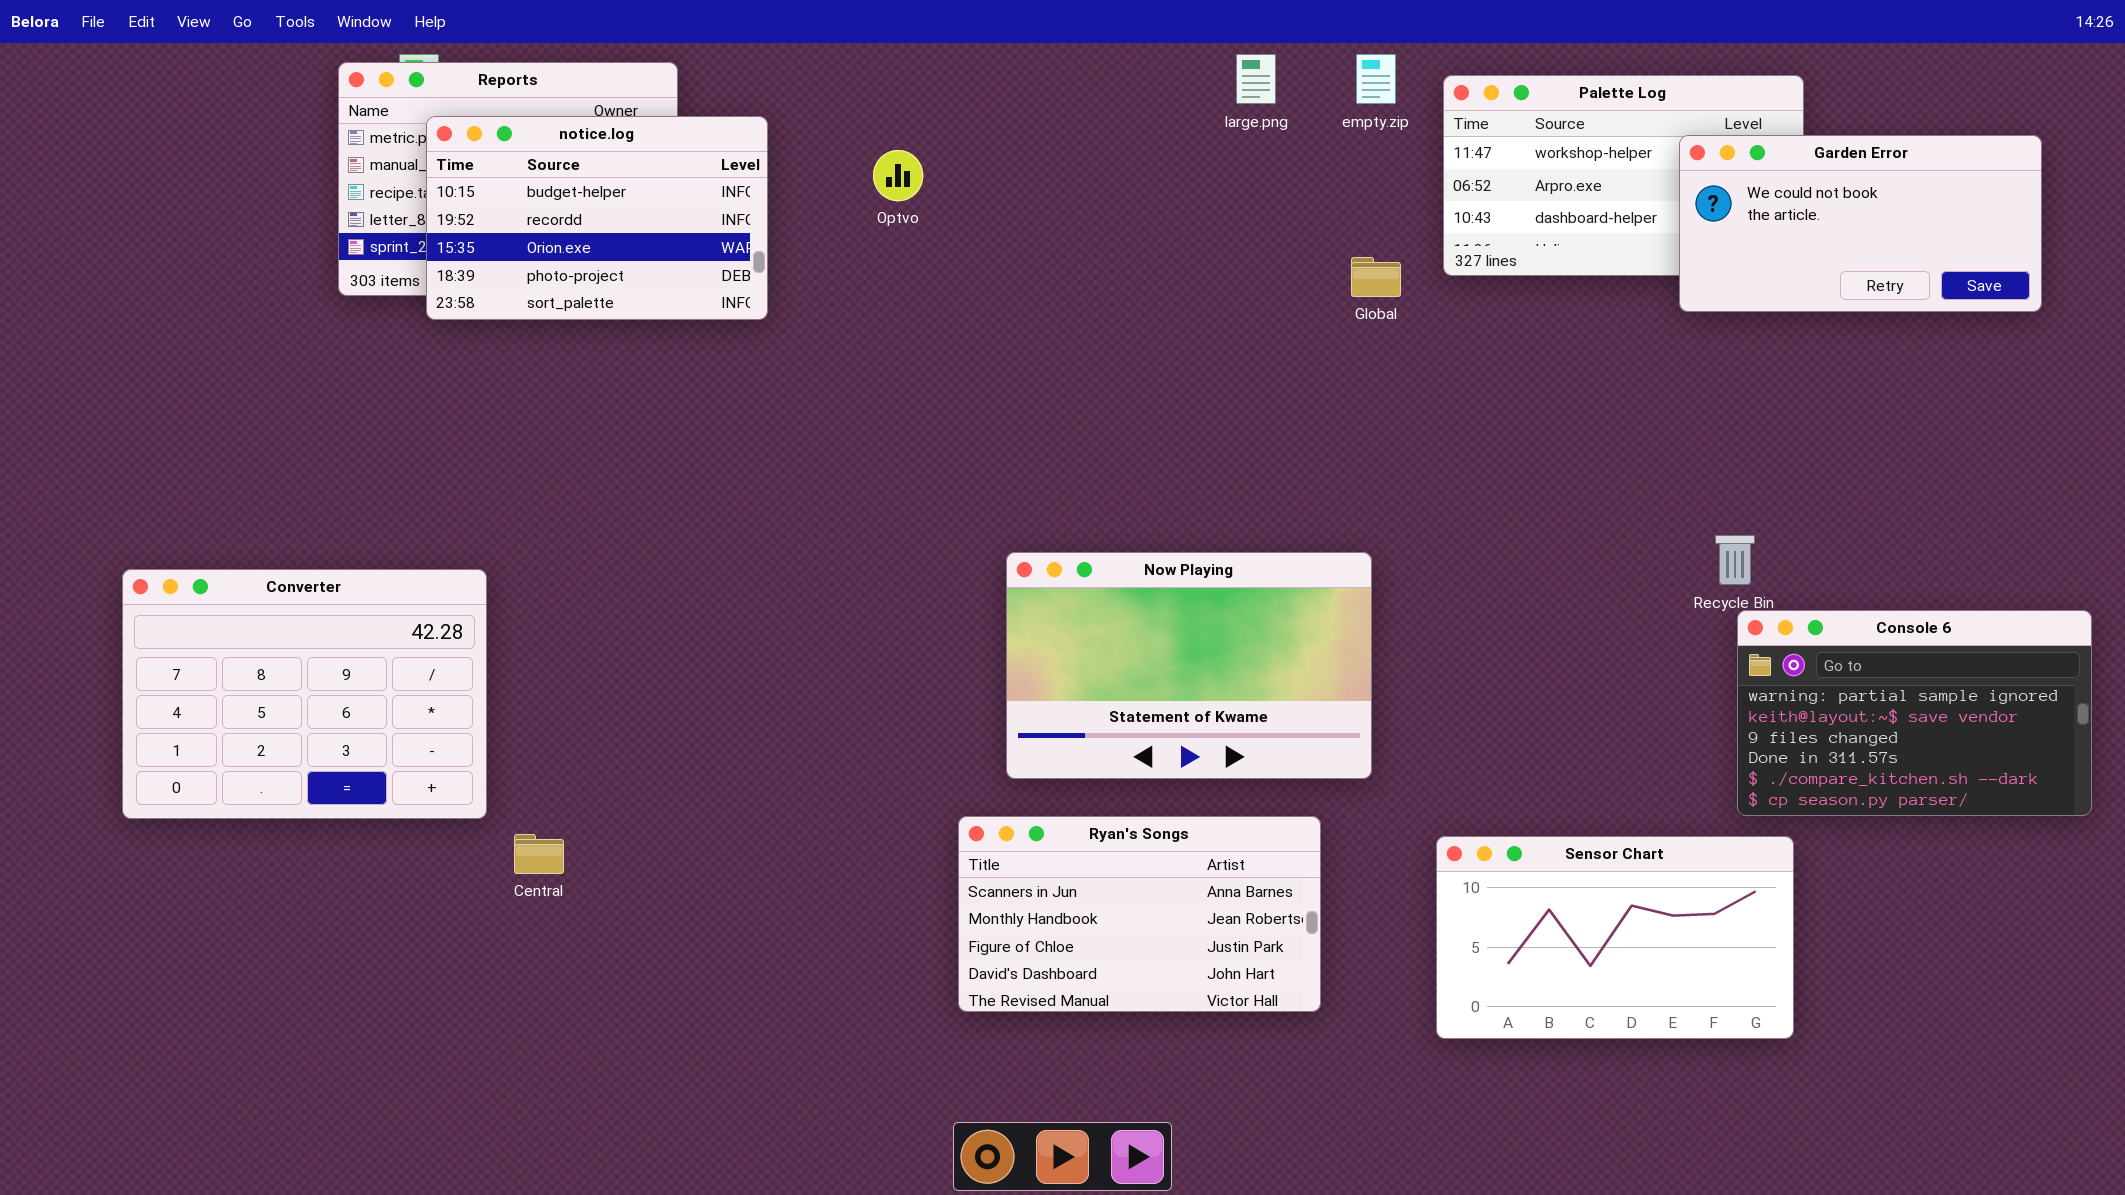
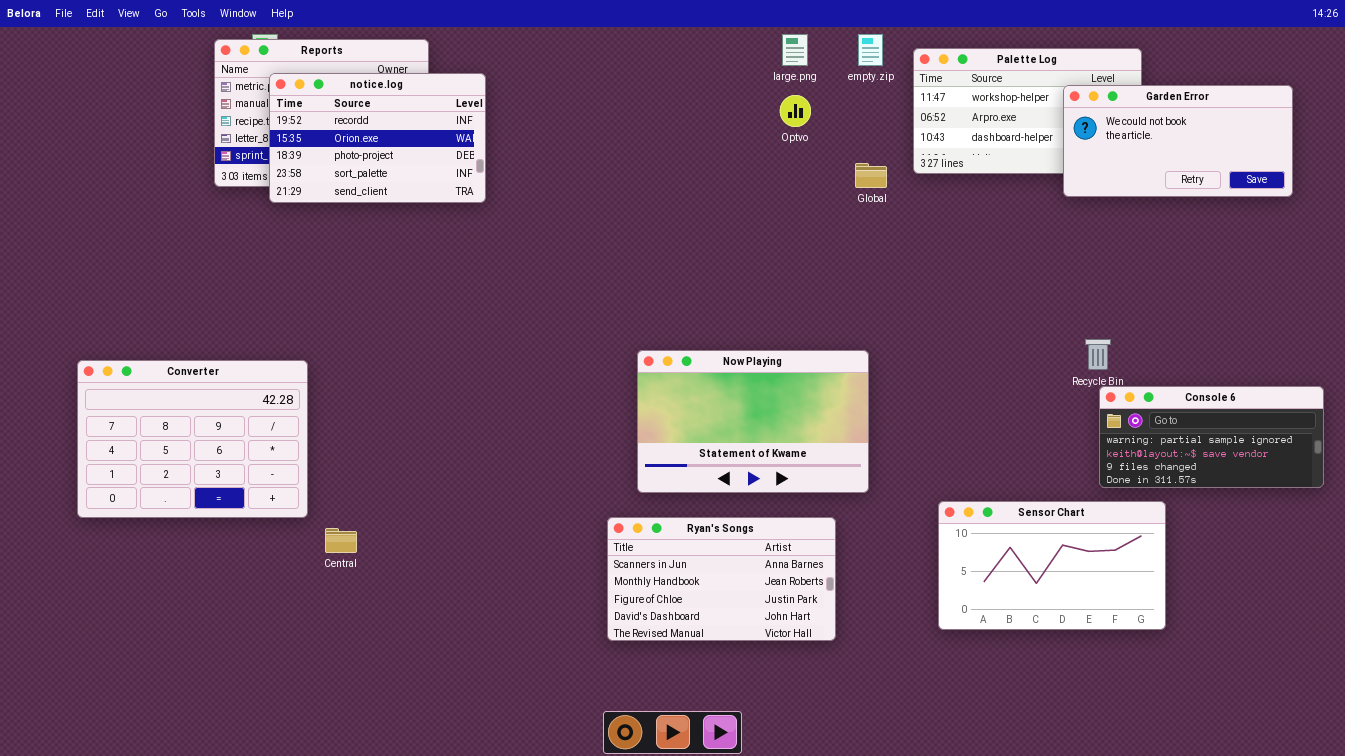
notice.log: [426,116,768,320] -> [269,73,486,203], scrolled down 1 row
Optvo: [873,150,923,201] -> [780,95,811,127], moved
Console 6: [1737,610,2092,816] -> [1099,386,1324,488], resized
Sensor Chart: [1436,836,1794,1039] -> [938,501,1166,630], moved

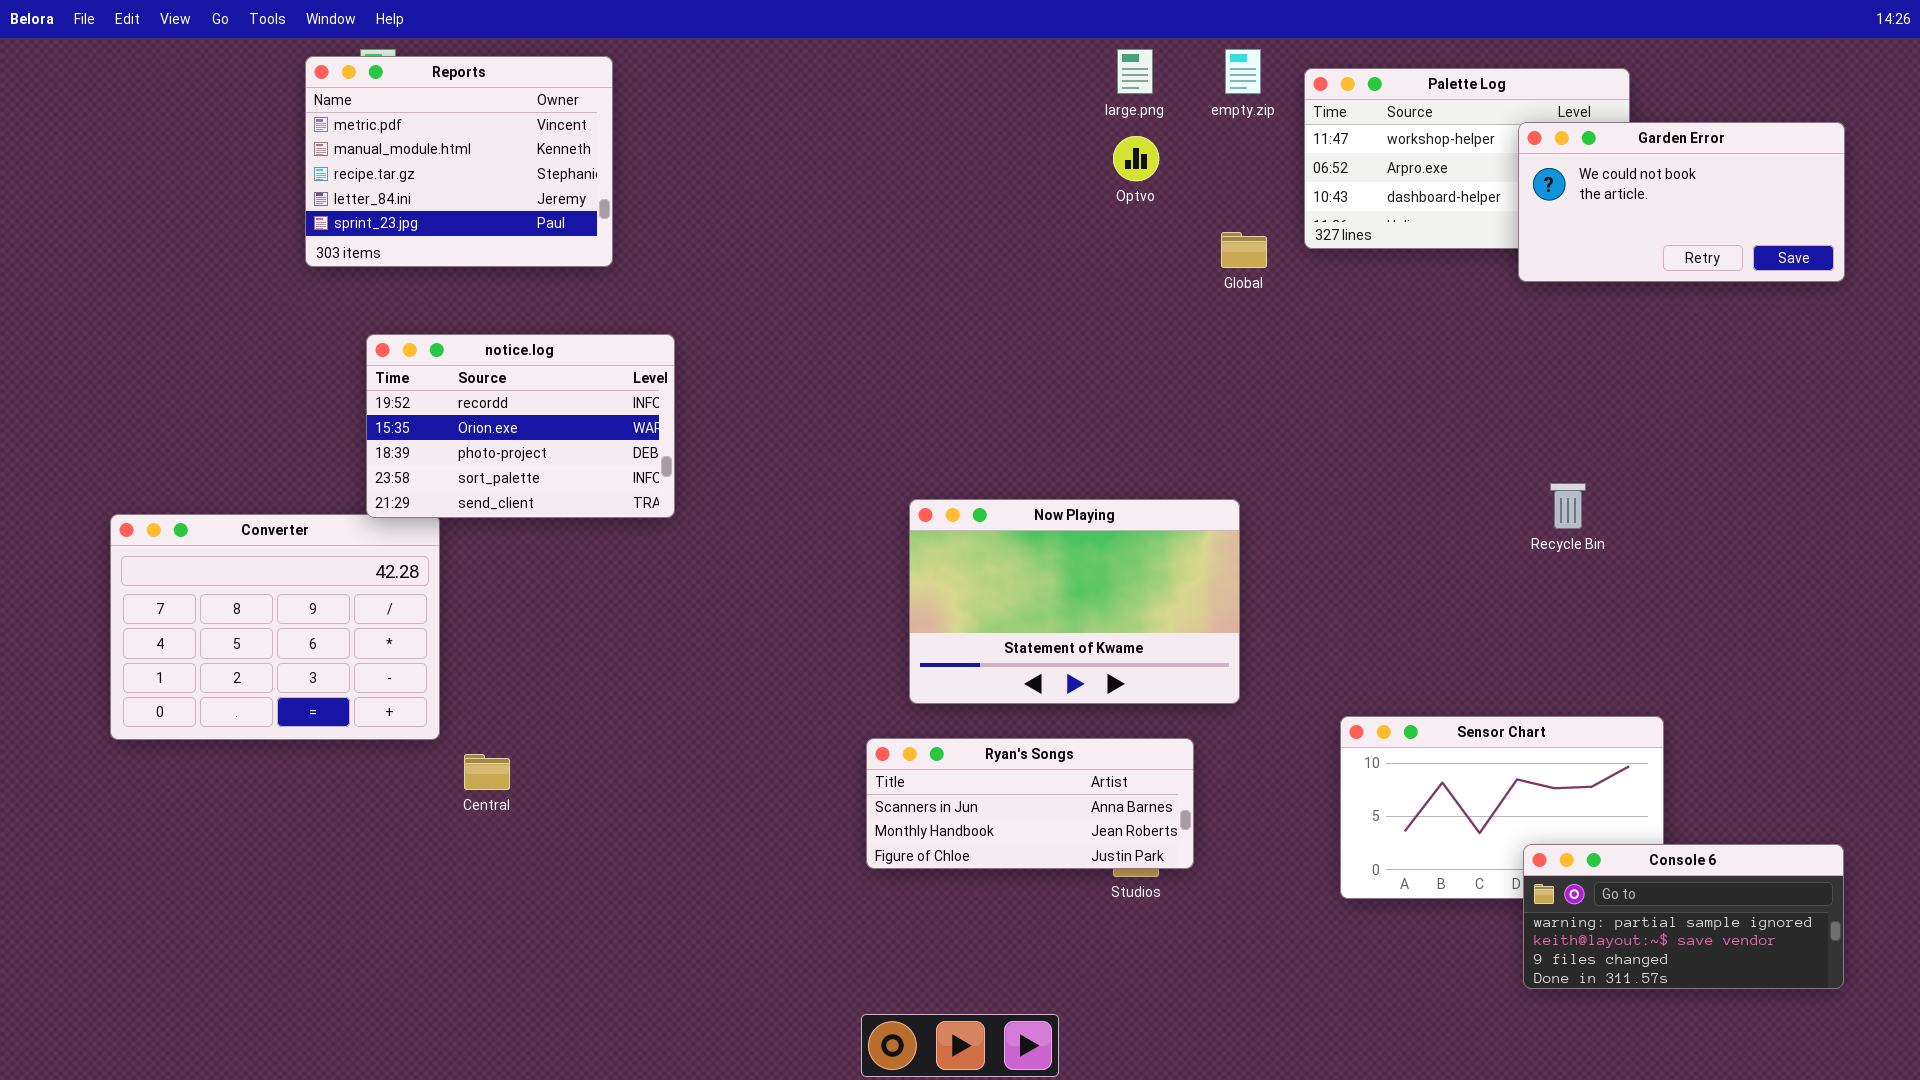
notice.log: [269,73,486,203] -> [366,334,675,518], moved
Console 6: [1099,386,1324,488] -> [1523,844,1844,989], moved
Ryan's Songs: [607,517,836,641] -> [866,738,1194,869], resized

